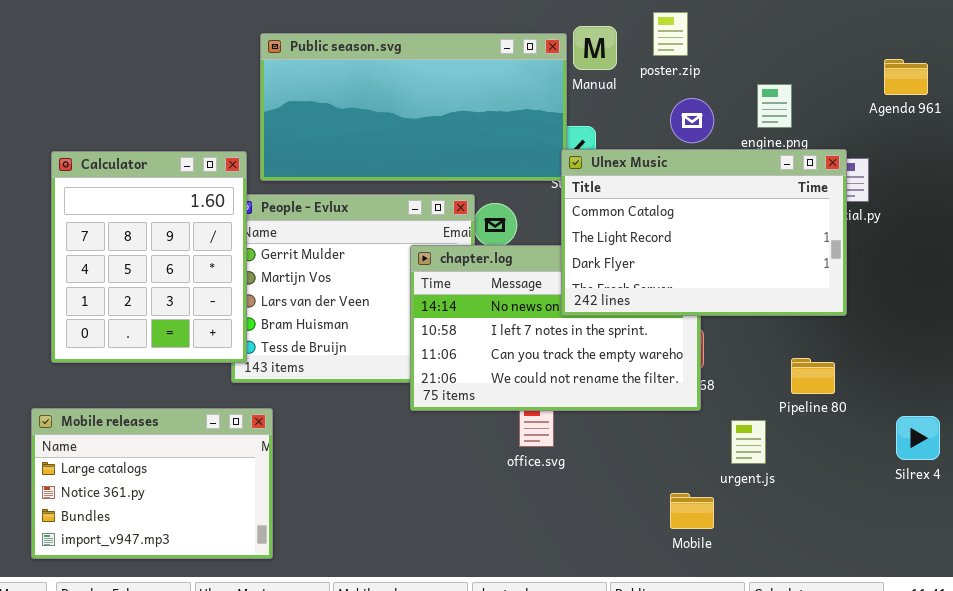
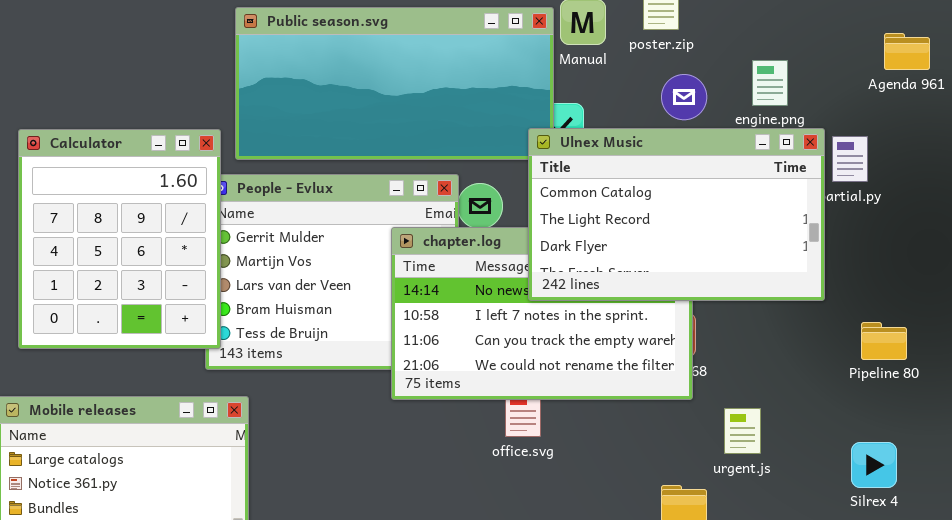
Ulnex Music: [561,149,847,316] -> [528,128,825,301], moved
Pipeline 80: [791,358,835,394] -> [861,322,907,360], moved
Silrex 4: [896,416,940,460] -> [851,442,897,488], moved

